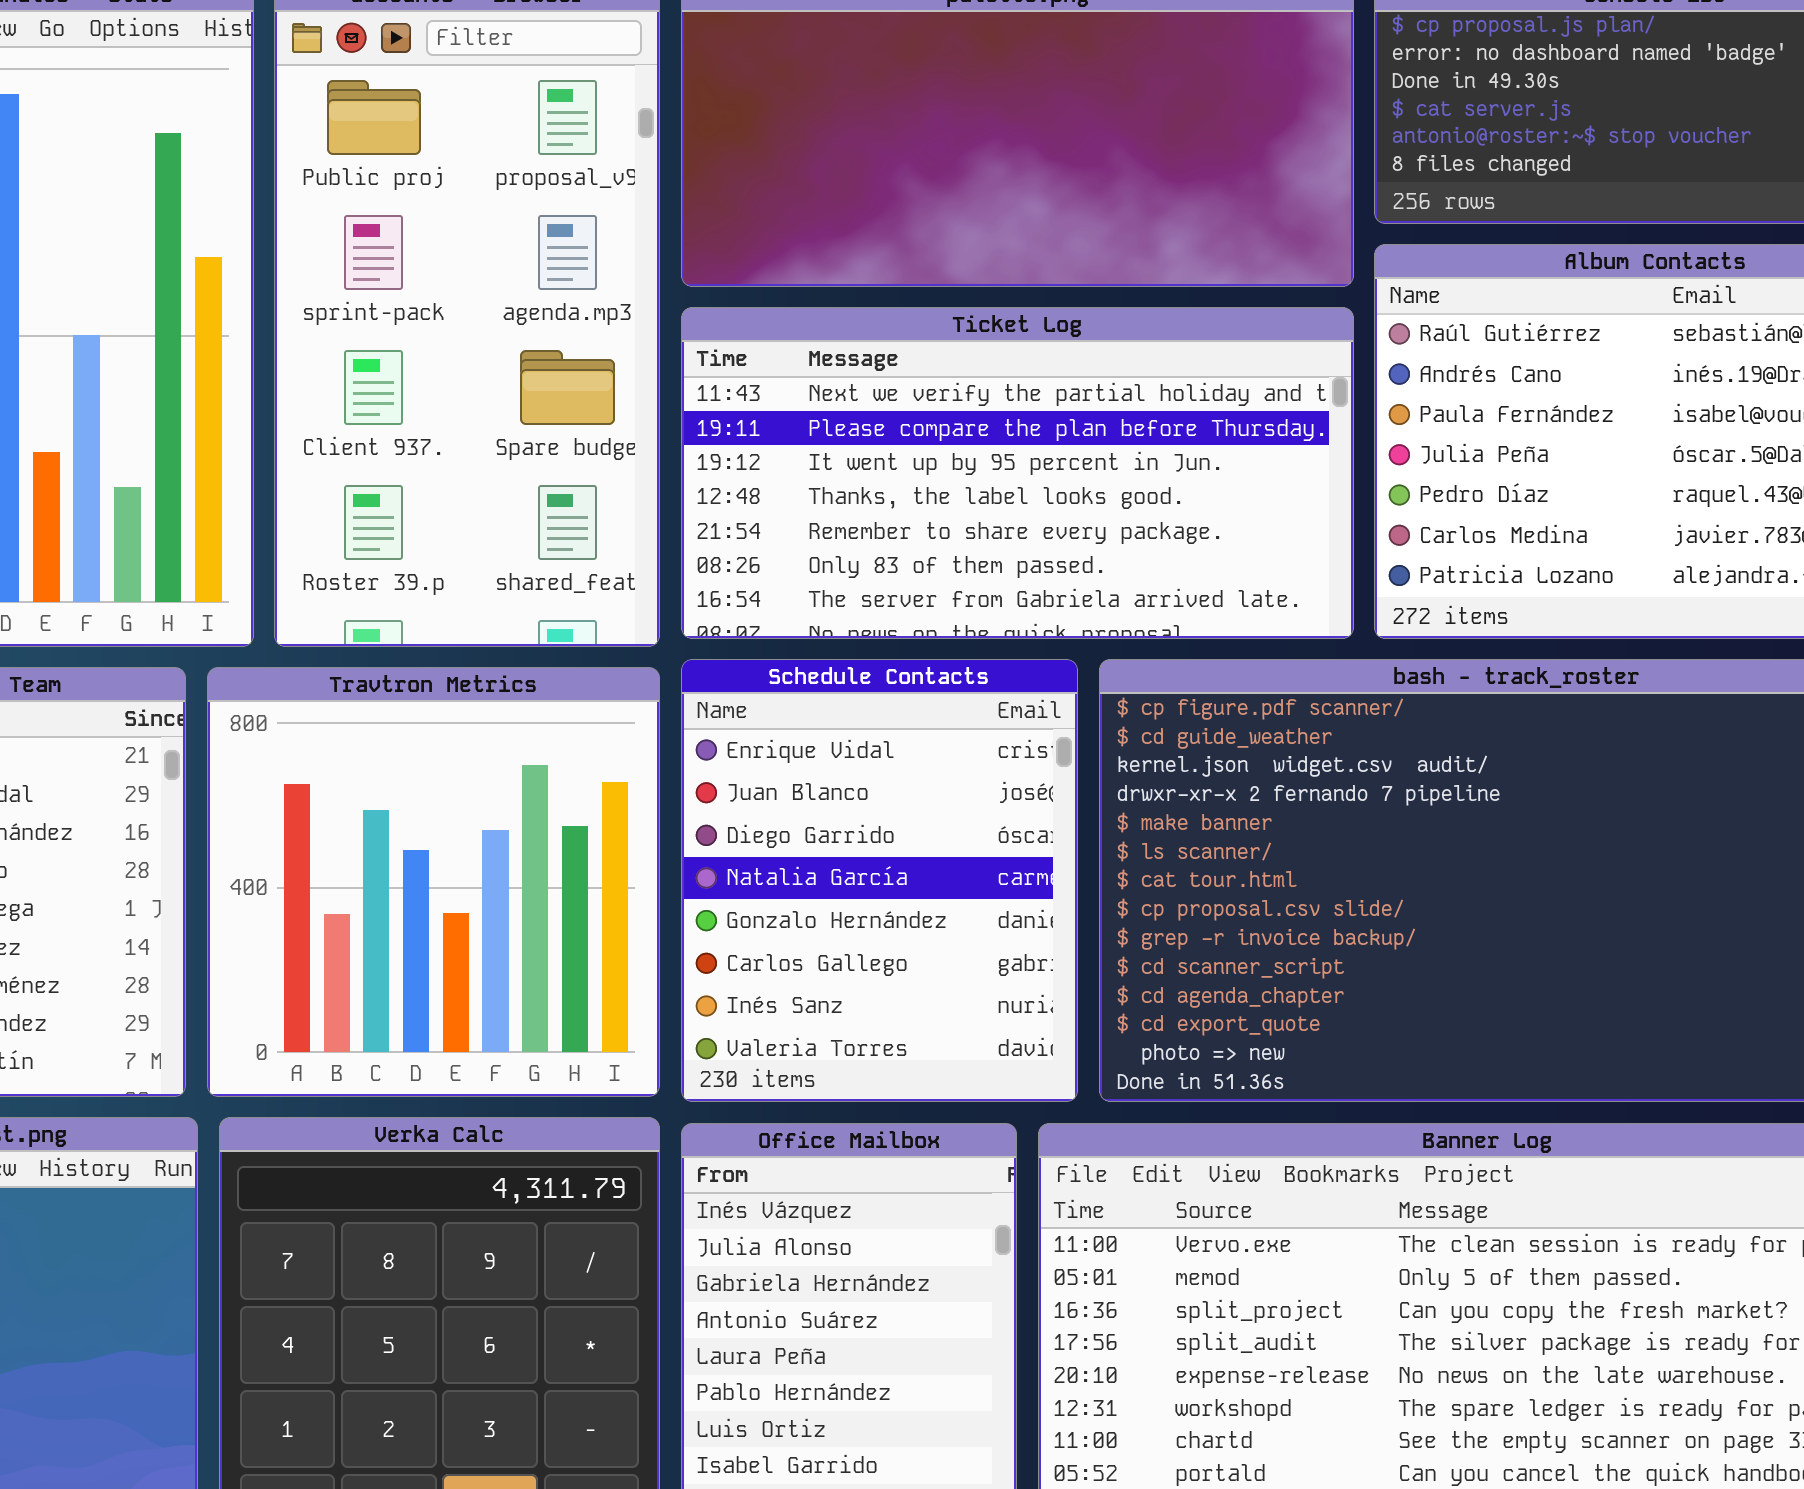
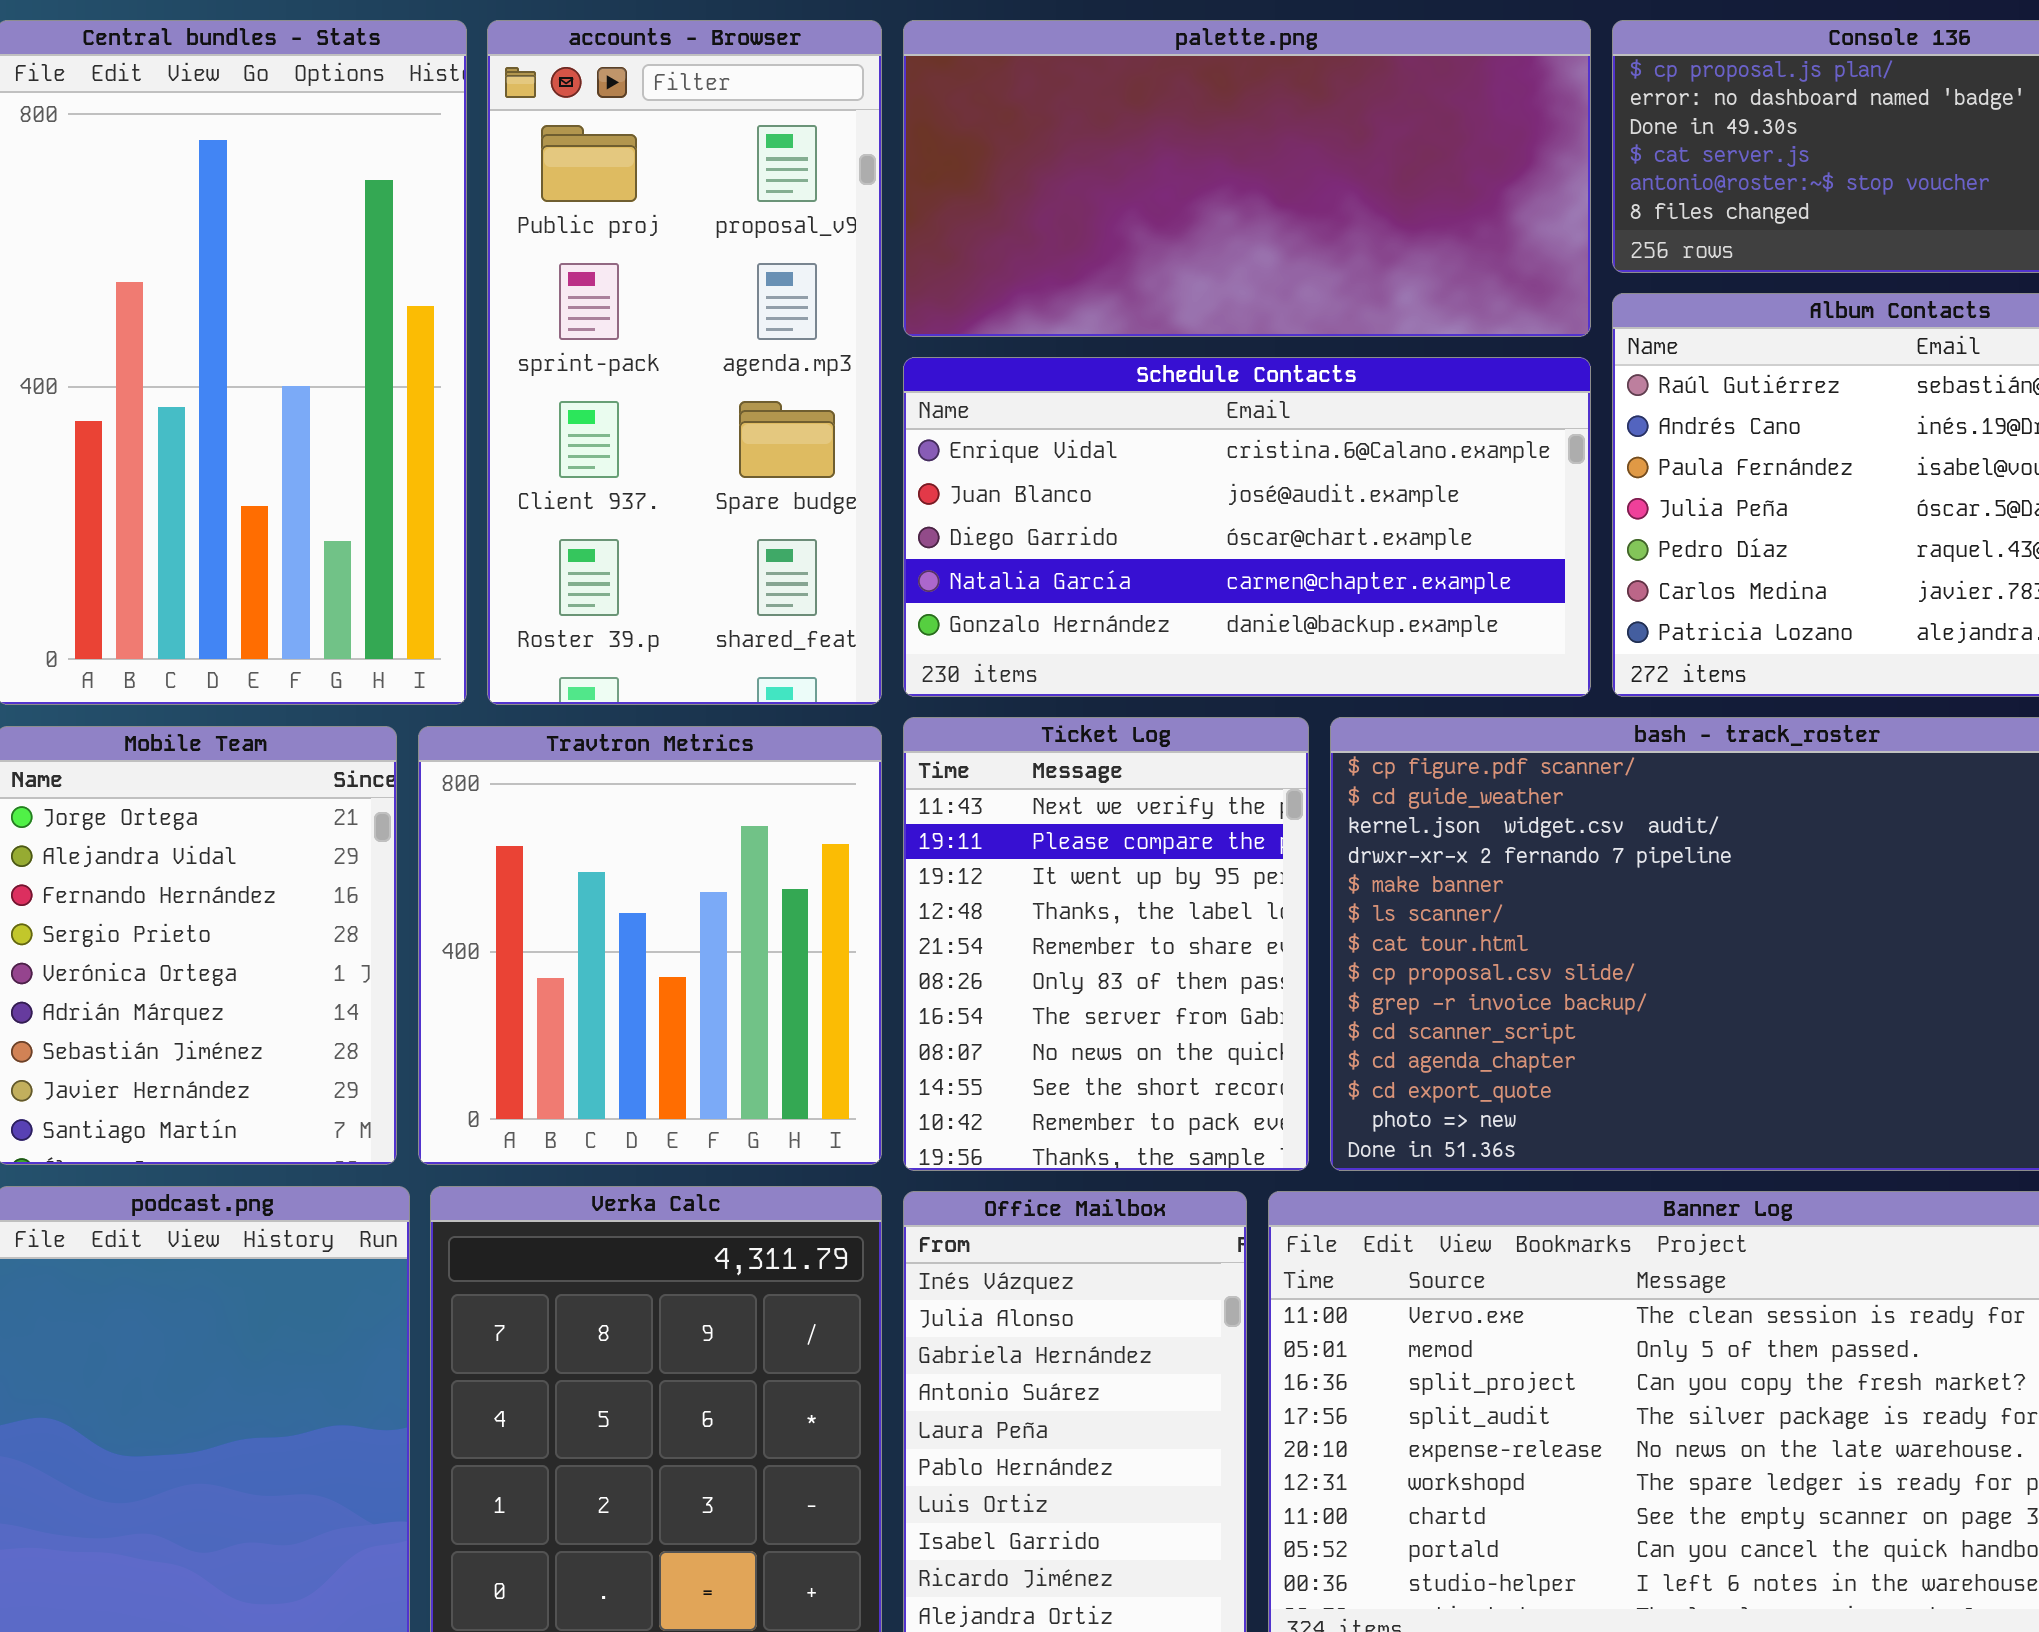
Ticket Log: [681,307,1354,639] -> [903,717,1309,1171], moved, resized
Schedule Contacts: [681,659,1078,1102] -> [903,357,1591,697], moved, resized

